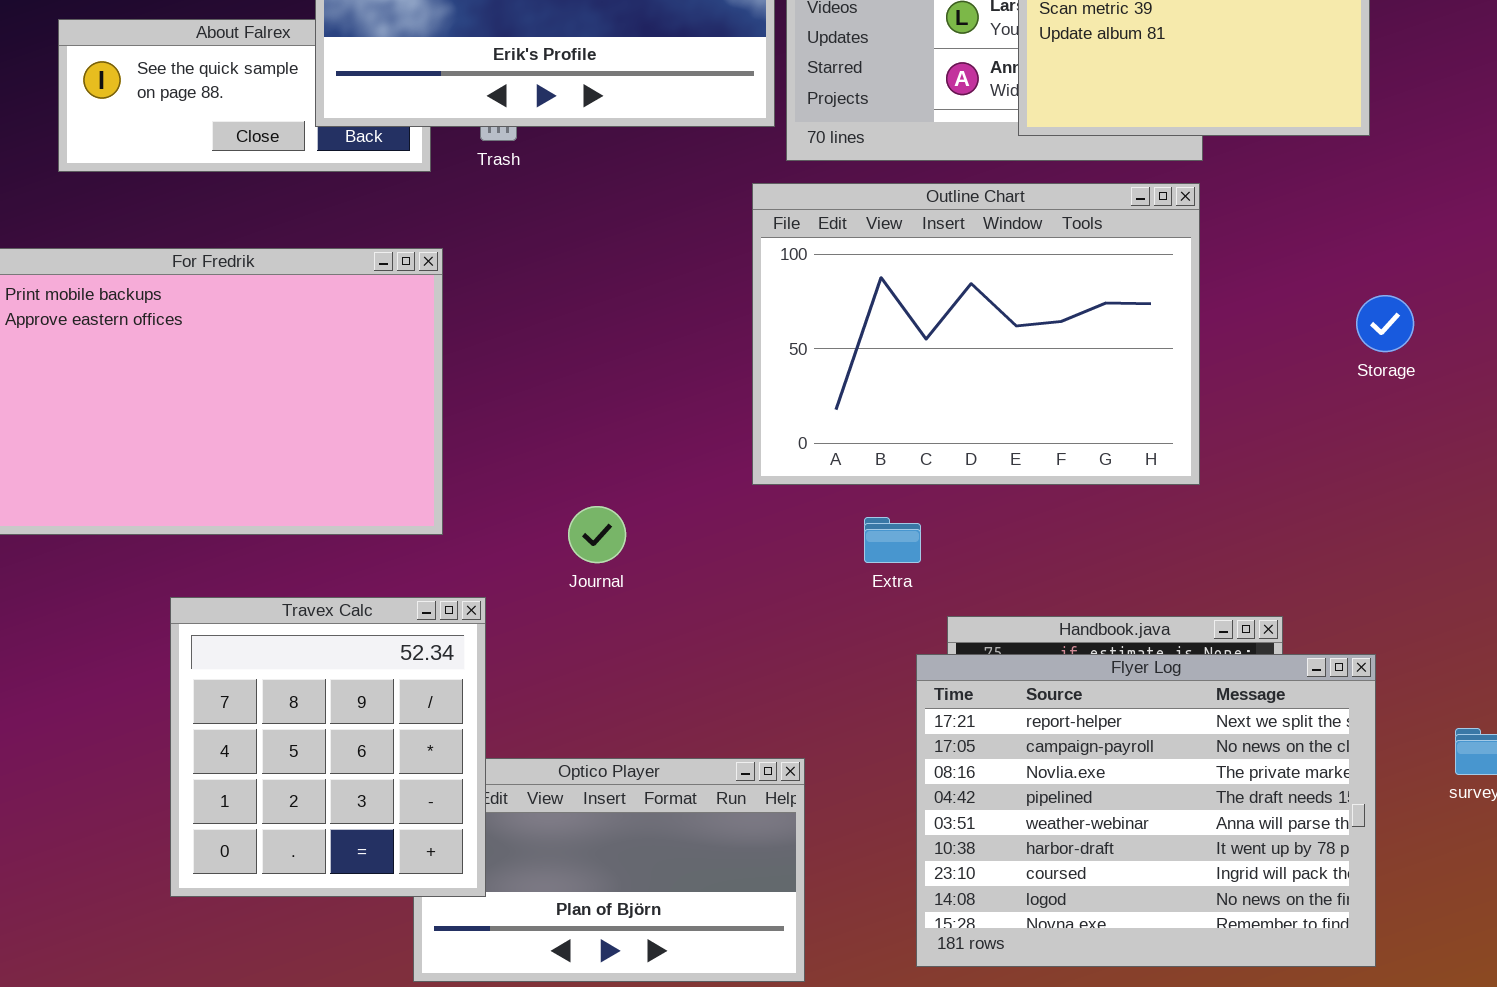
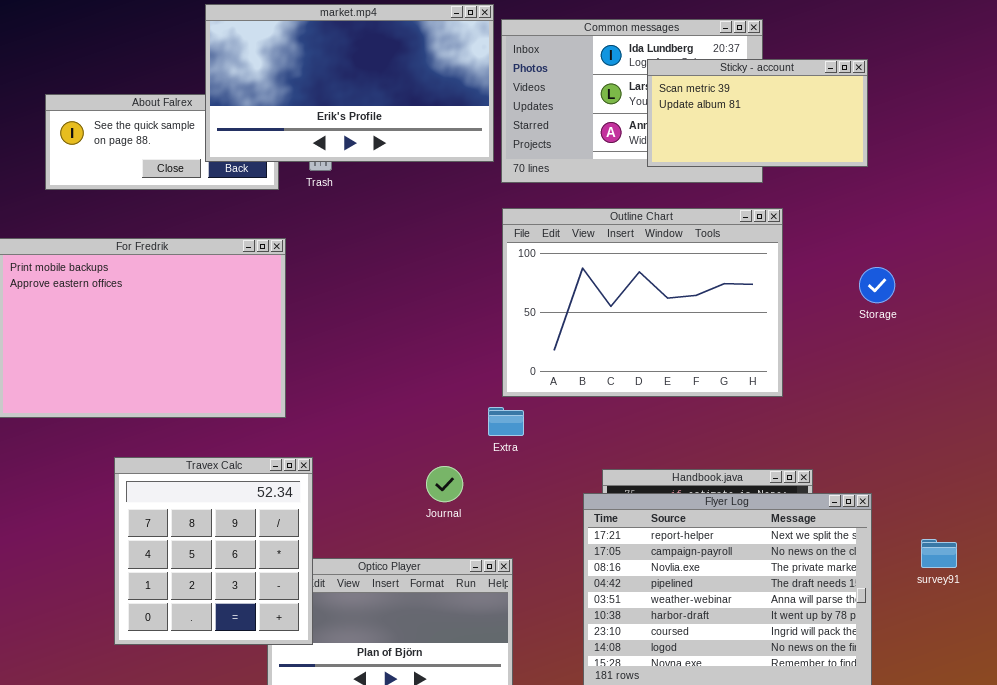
Outline Chart: [752,183,1200,485] -> [502,208,783,397], moved
Journal: [568,506,626,563] -> [426,466,463,502], moved
Extra: [864,517,921,563] -> [488,407,524,436], moved

